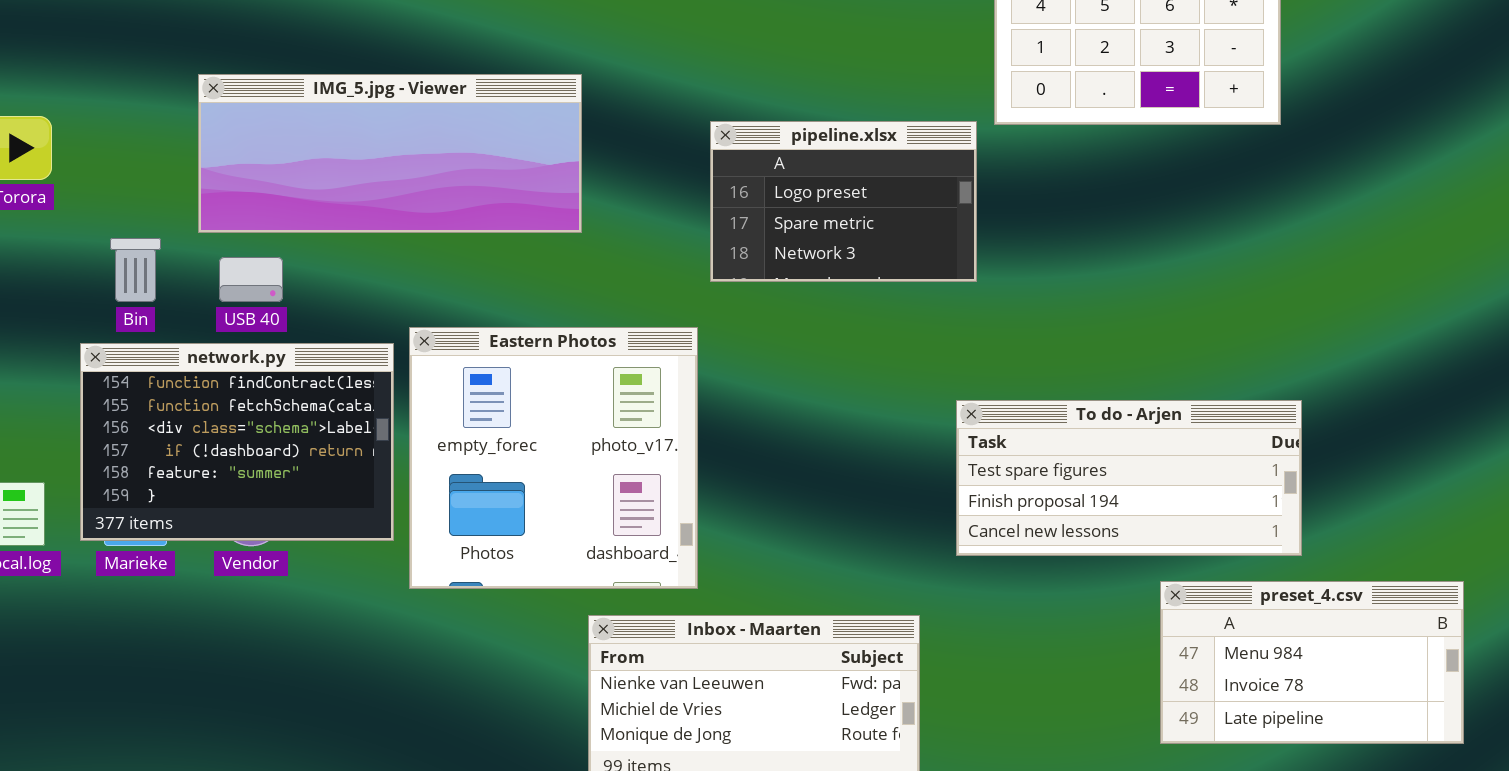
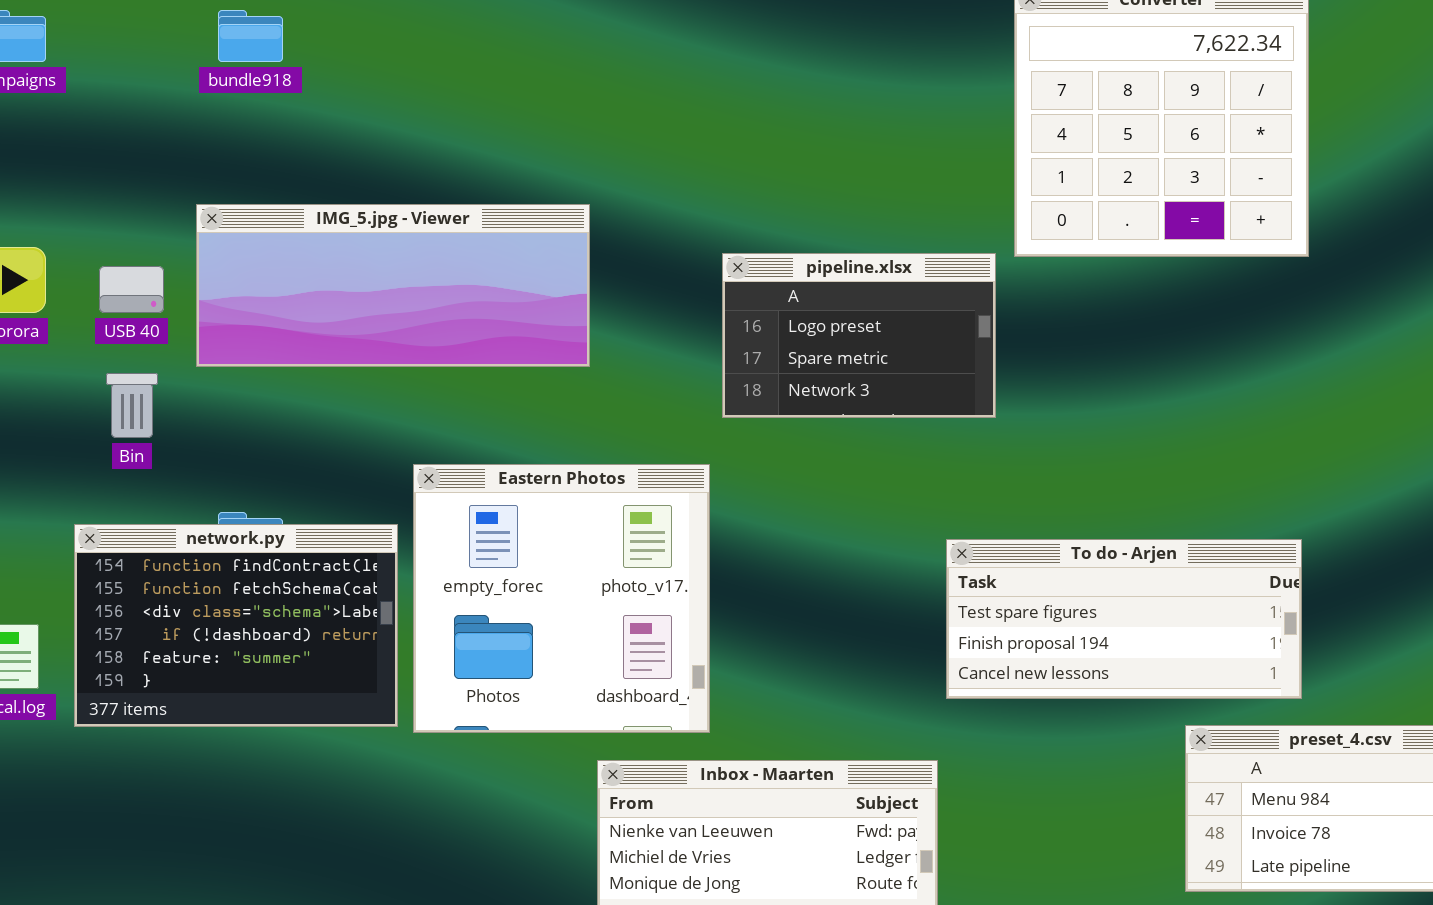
USB 40: [219,257,283,302] -> [99,266,164,313], moved
network.py: [80,343,394,541] -> [74,524,398,727], moved
To do - Arjen: [956,400,1302,556] -> [946,539,1302,699], moved

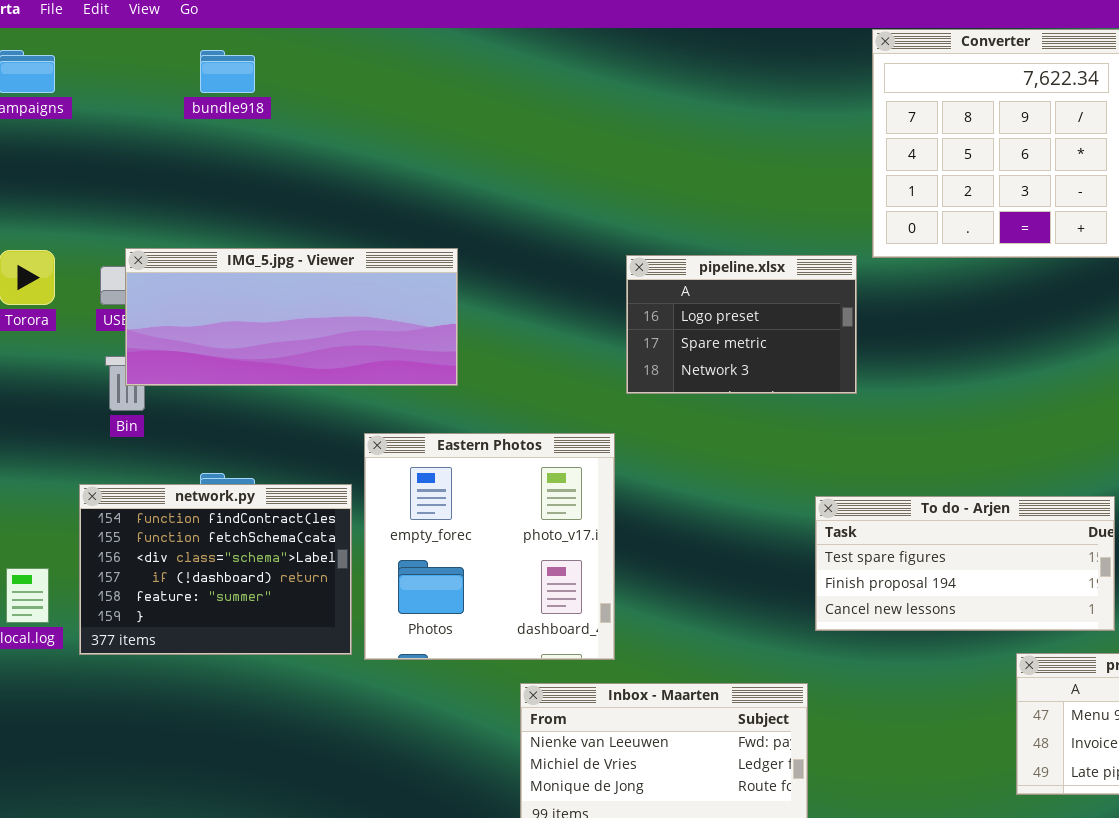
IMG_5.jpg - Viewer: [196,204,590,367] -> [125,248,458,386], moved

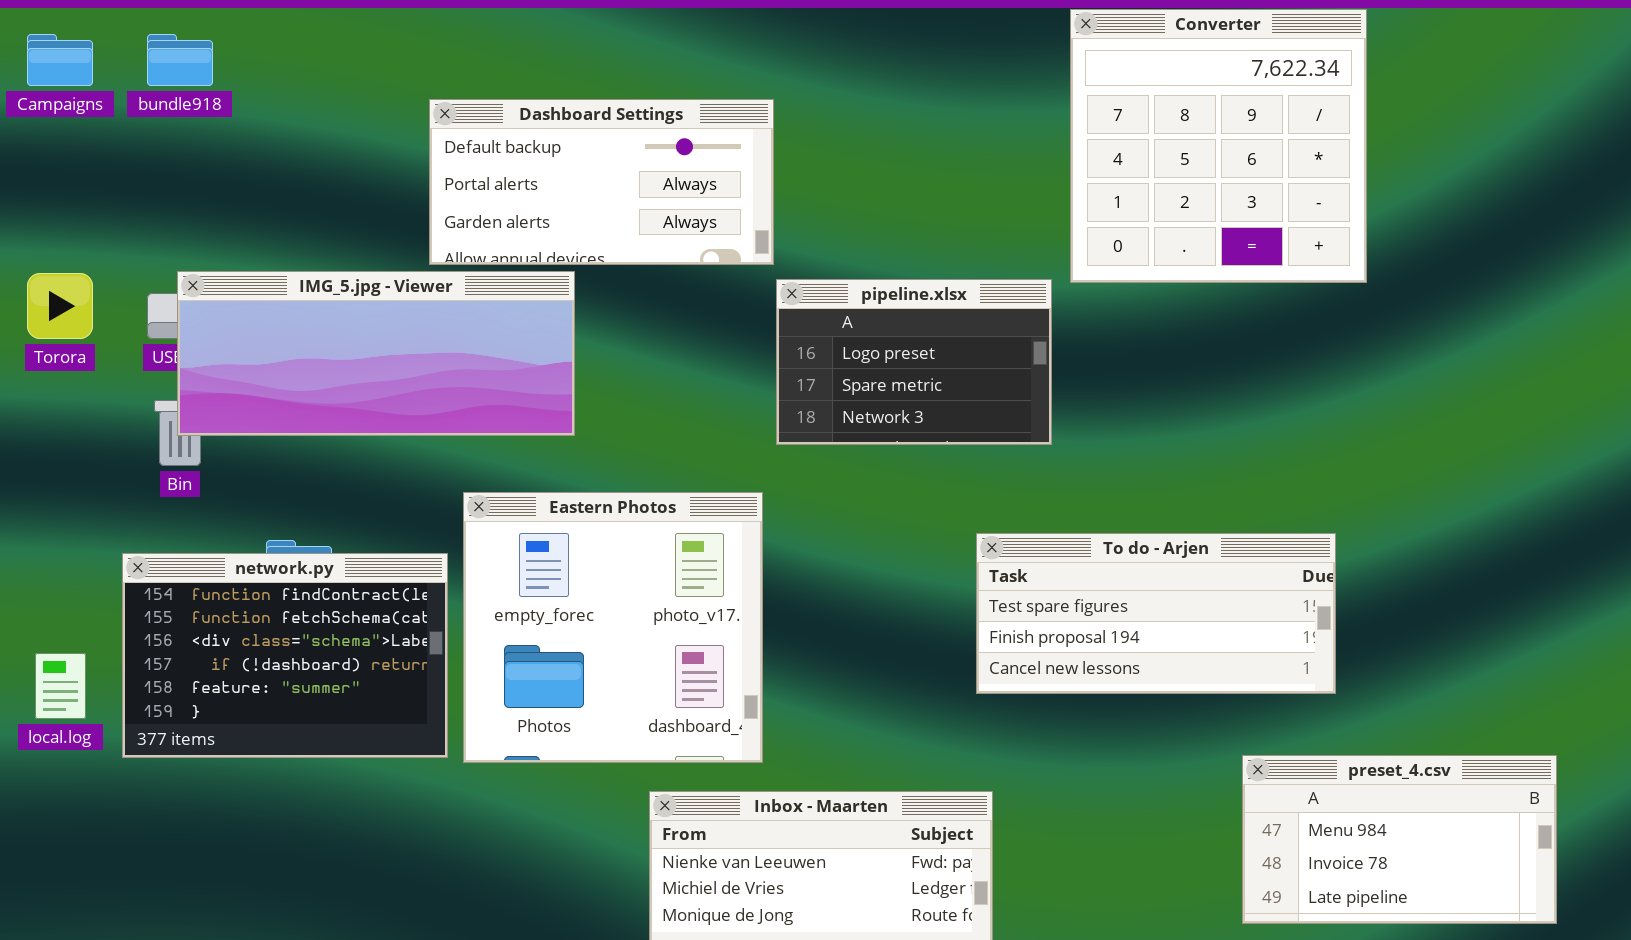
bundle918: [200,50,255,93] -> [147,34,213,86], moved
Dashboard Settings: none -> [429,99,774,265], opened
To do - Arjen: [815,496,1115,631] -> [976,533,1336,694], moved

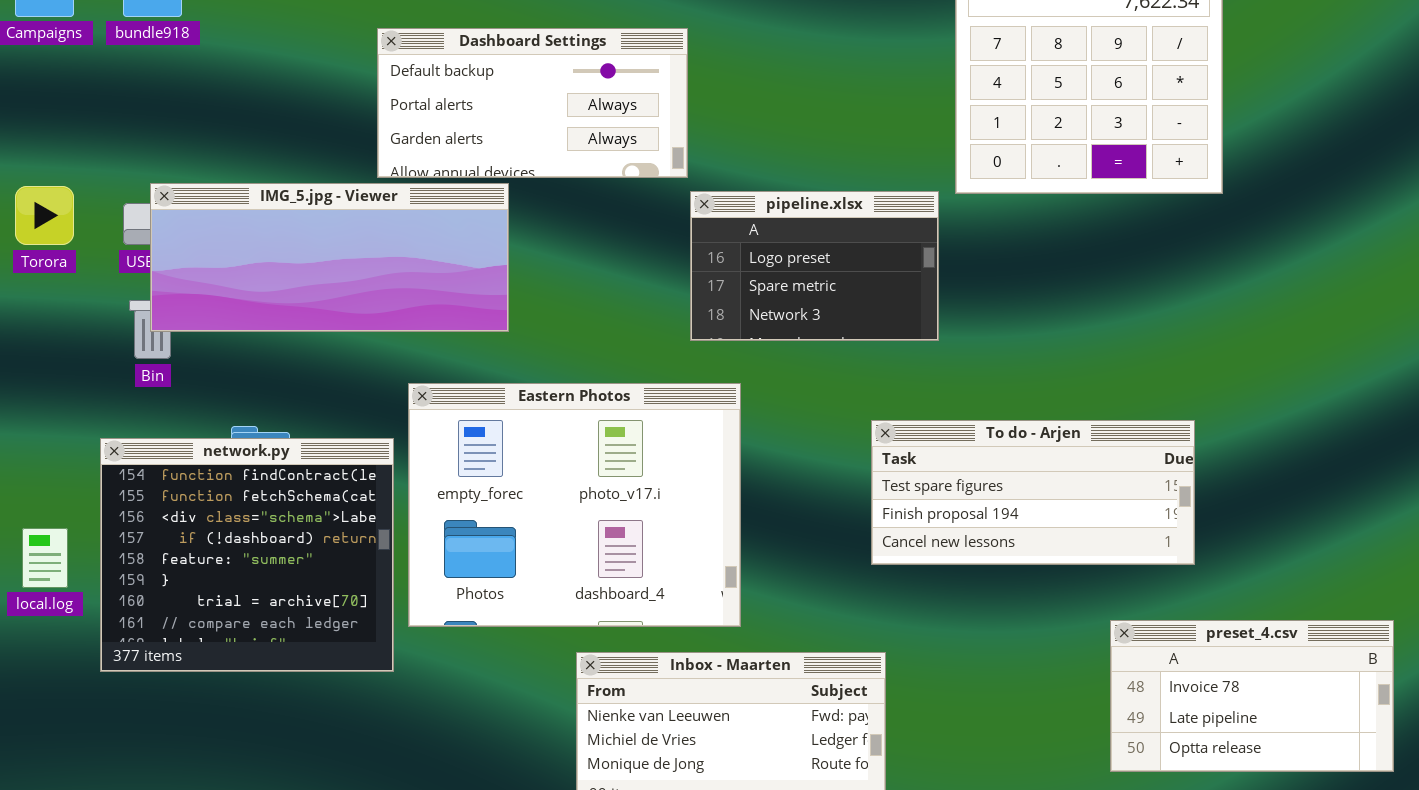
Eastern Photos: [463,492,763,763] -> [408,383,741,627], resized
network.py: [122,553,448,758] -> [100,438,394,672], resized
preset_4.csv: [1242,755,1557,924] -> [1110,620,1394,772], scrolled down 1 row

